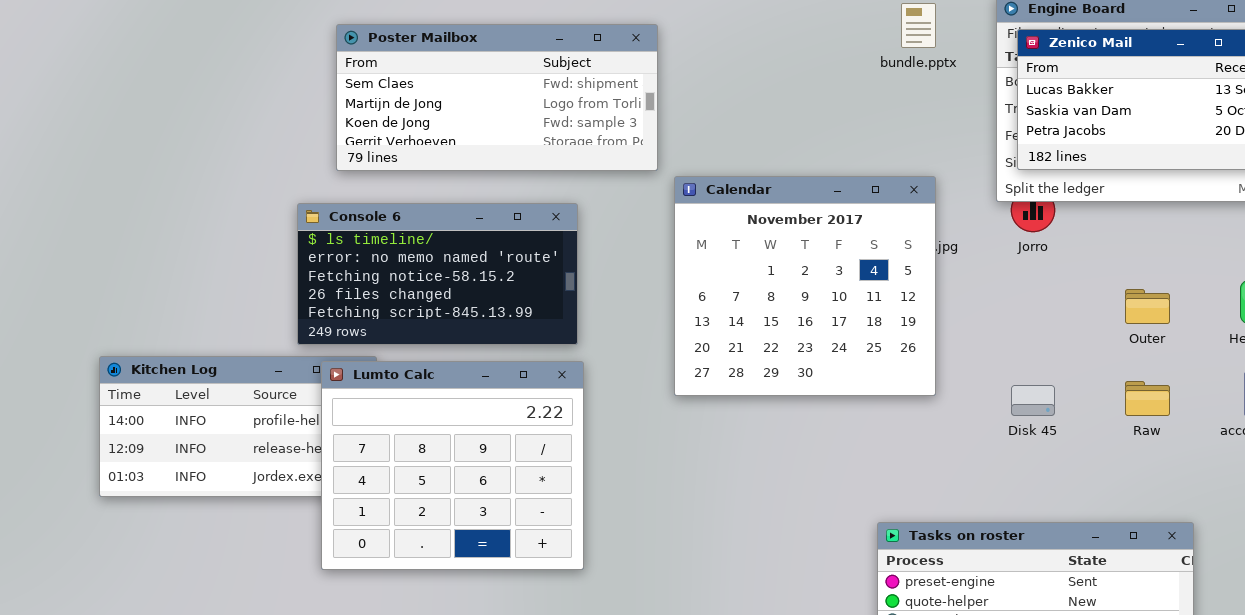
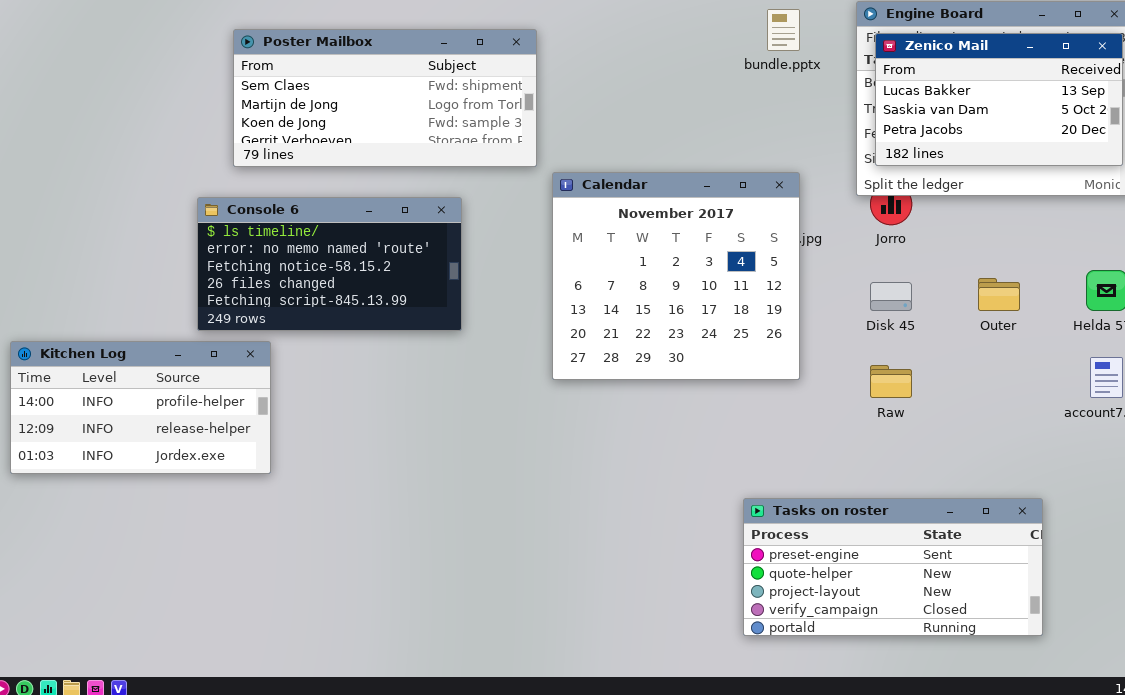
Lumto Calc: [321,361,584,570] -> none, closed
Raw: [1125,381,1170,416] -> [870,365,912,398], moved
Disk 45: [1011,385,1055,416] -> [870,282,912,311], moved

